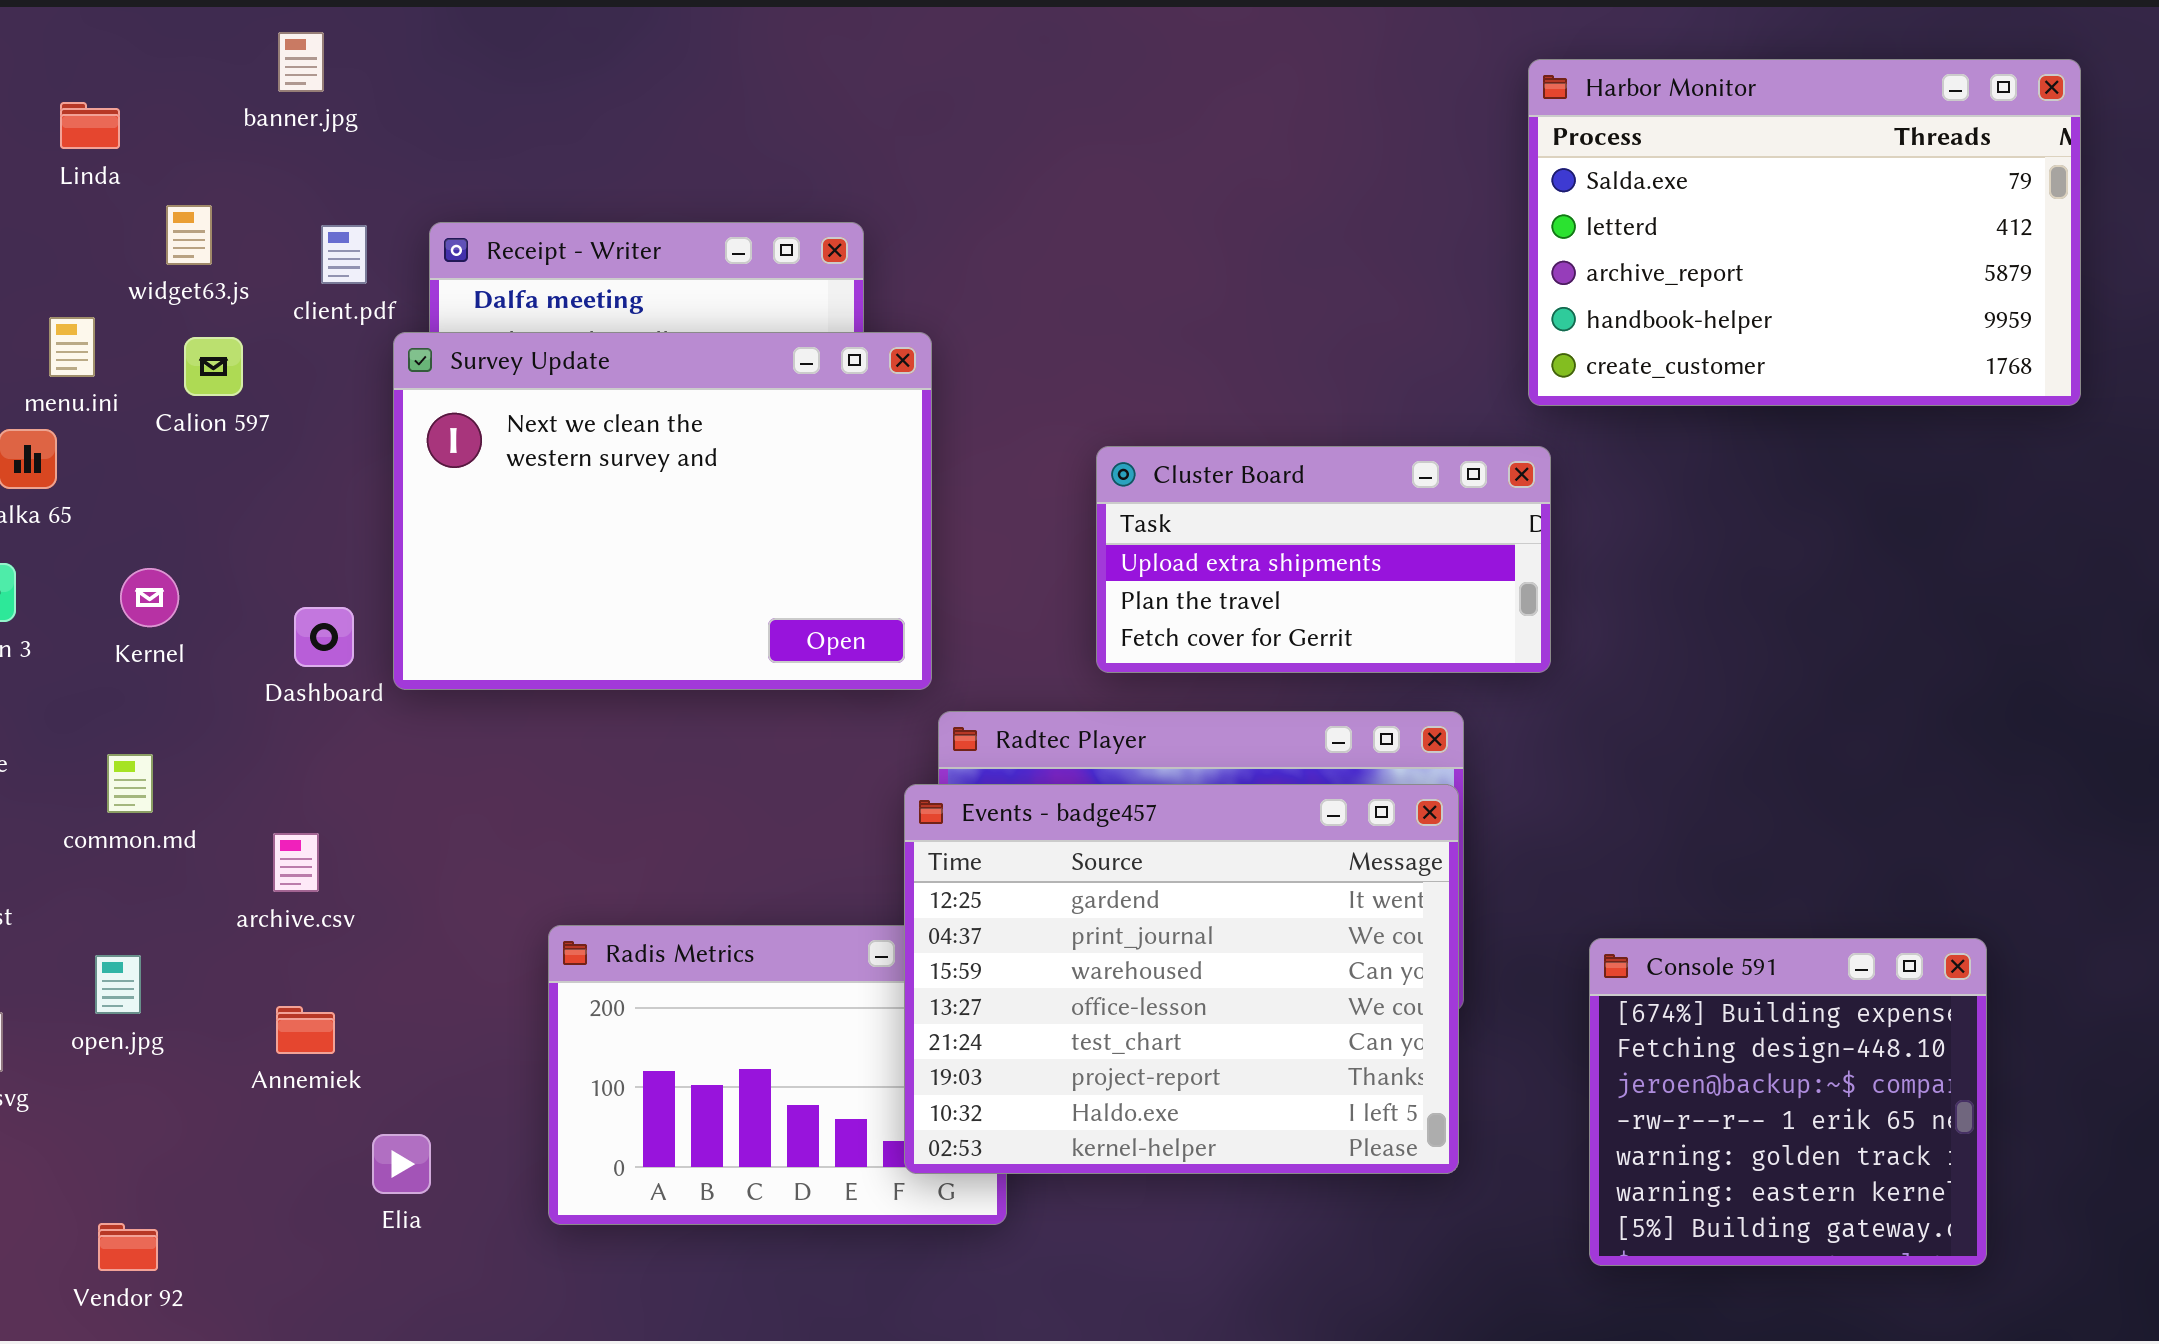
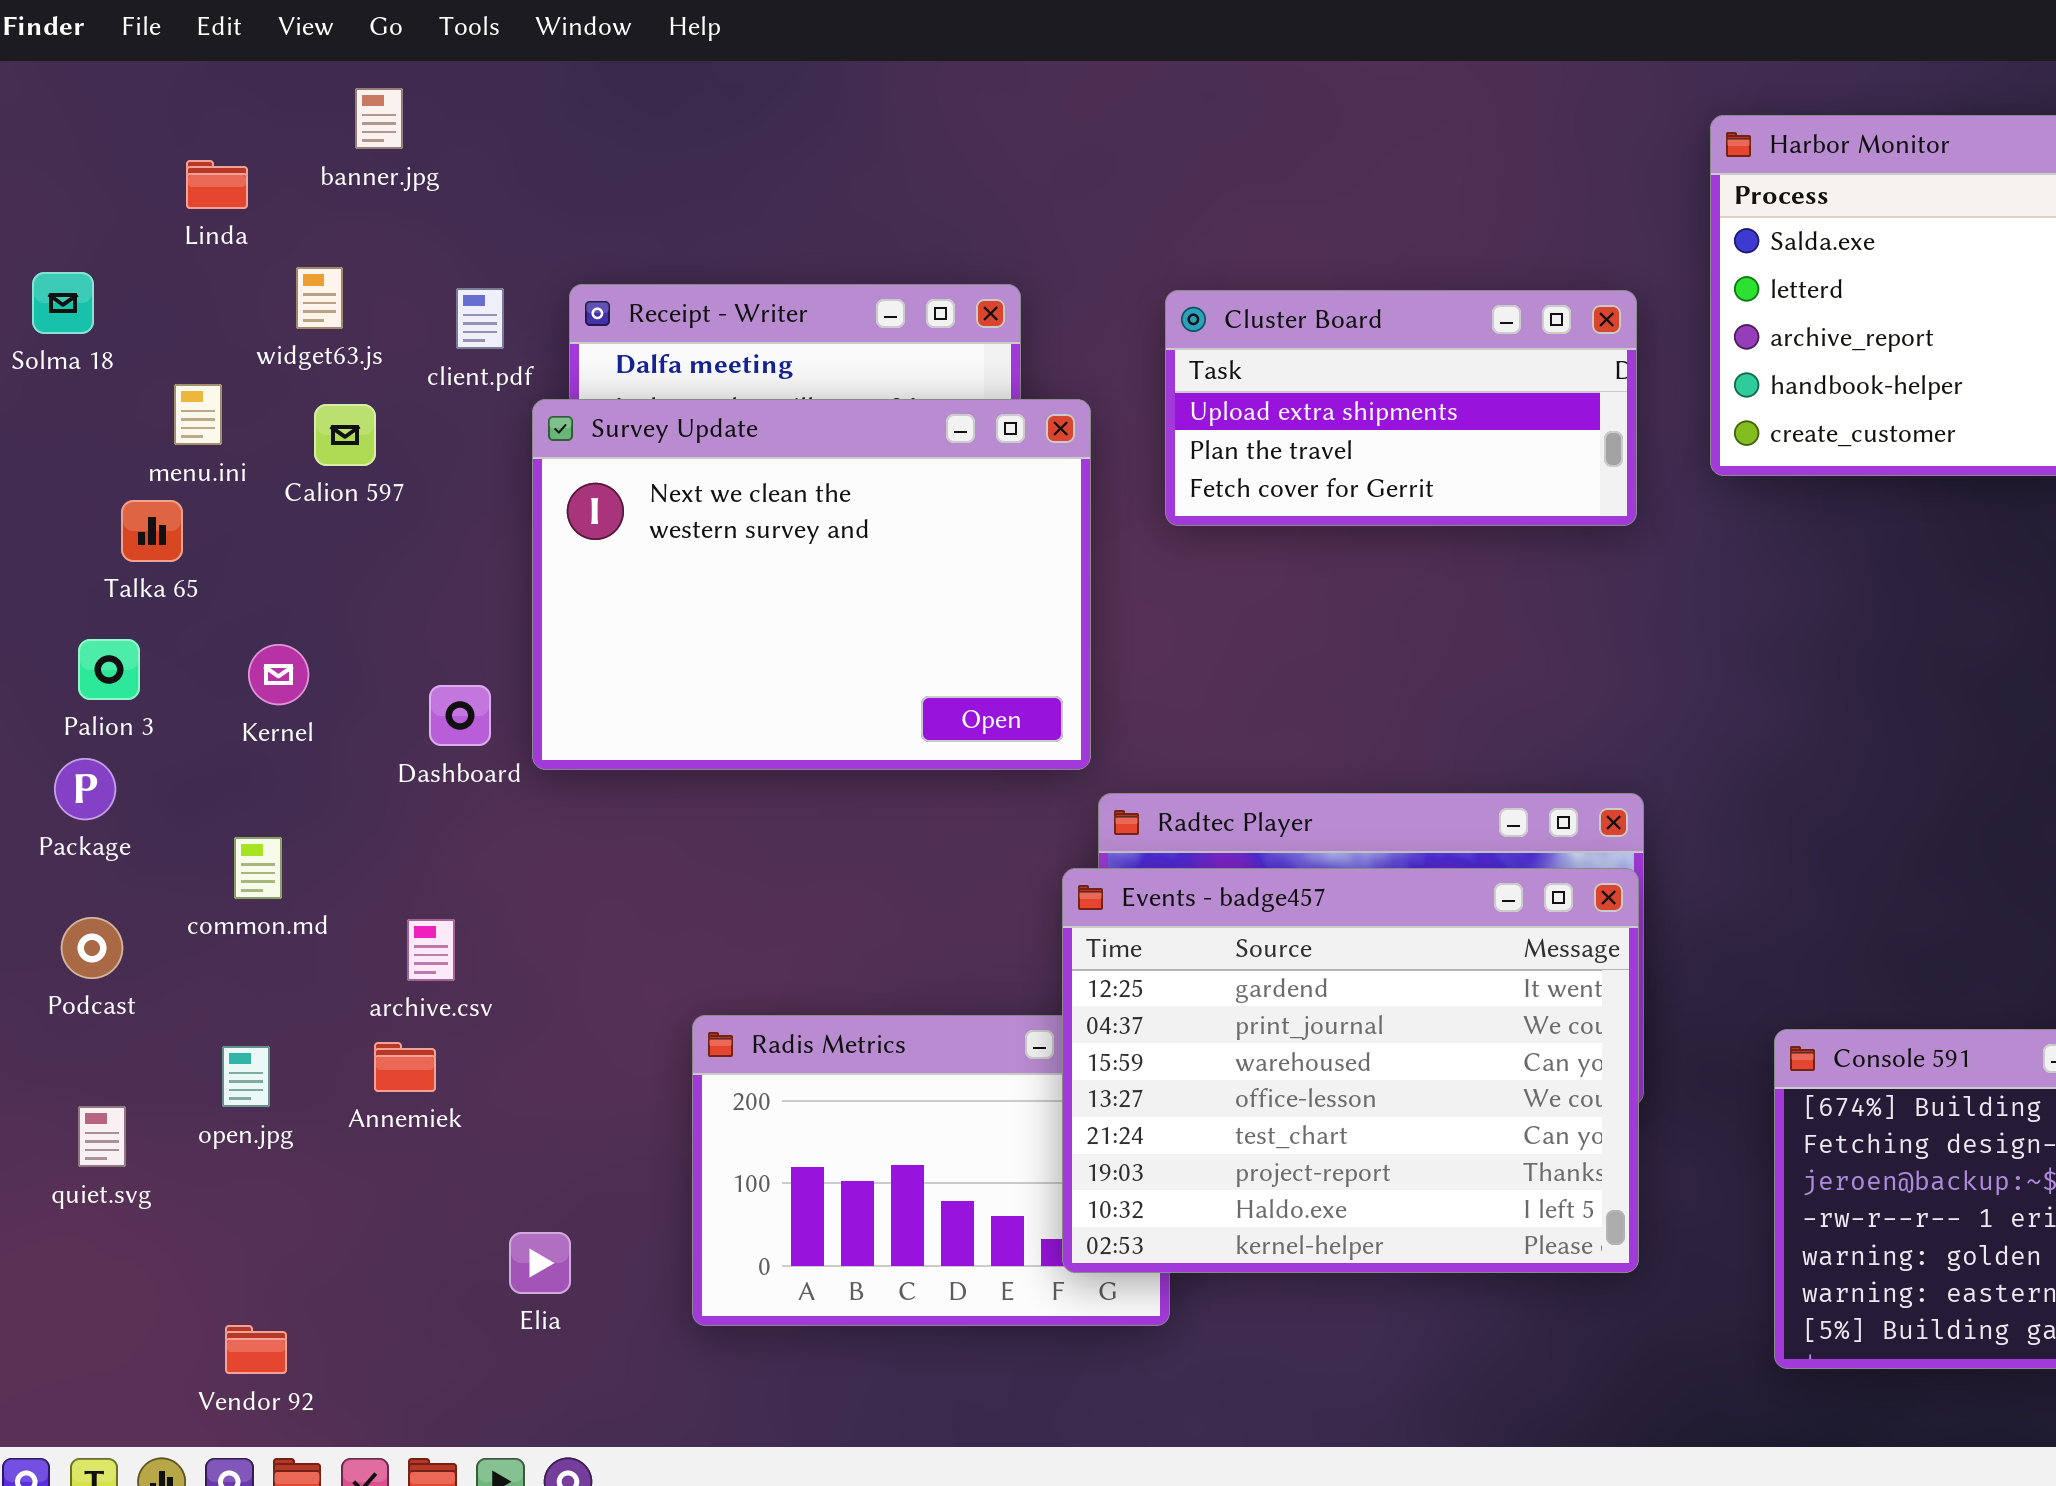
banner.jpg: [278,32,324,92] -> [355,88,403,149], moved
Cluster Board: [1096,446,1551,673] -> [1165,290,1637,526], moved
Annemiek: [276,1006,335,1054] -> [374,1042,436,1092], moved

